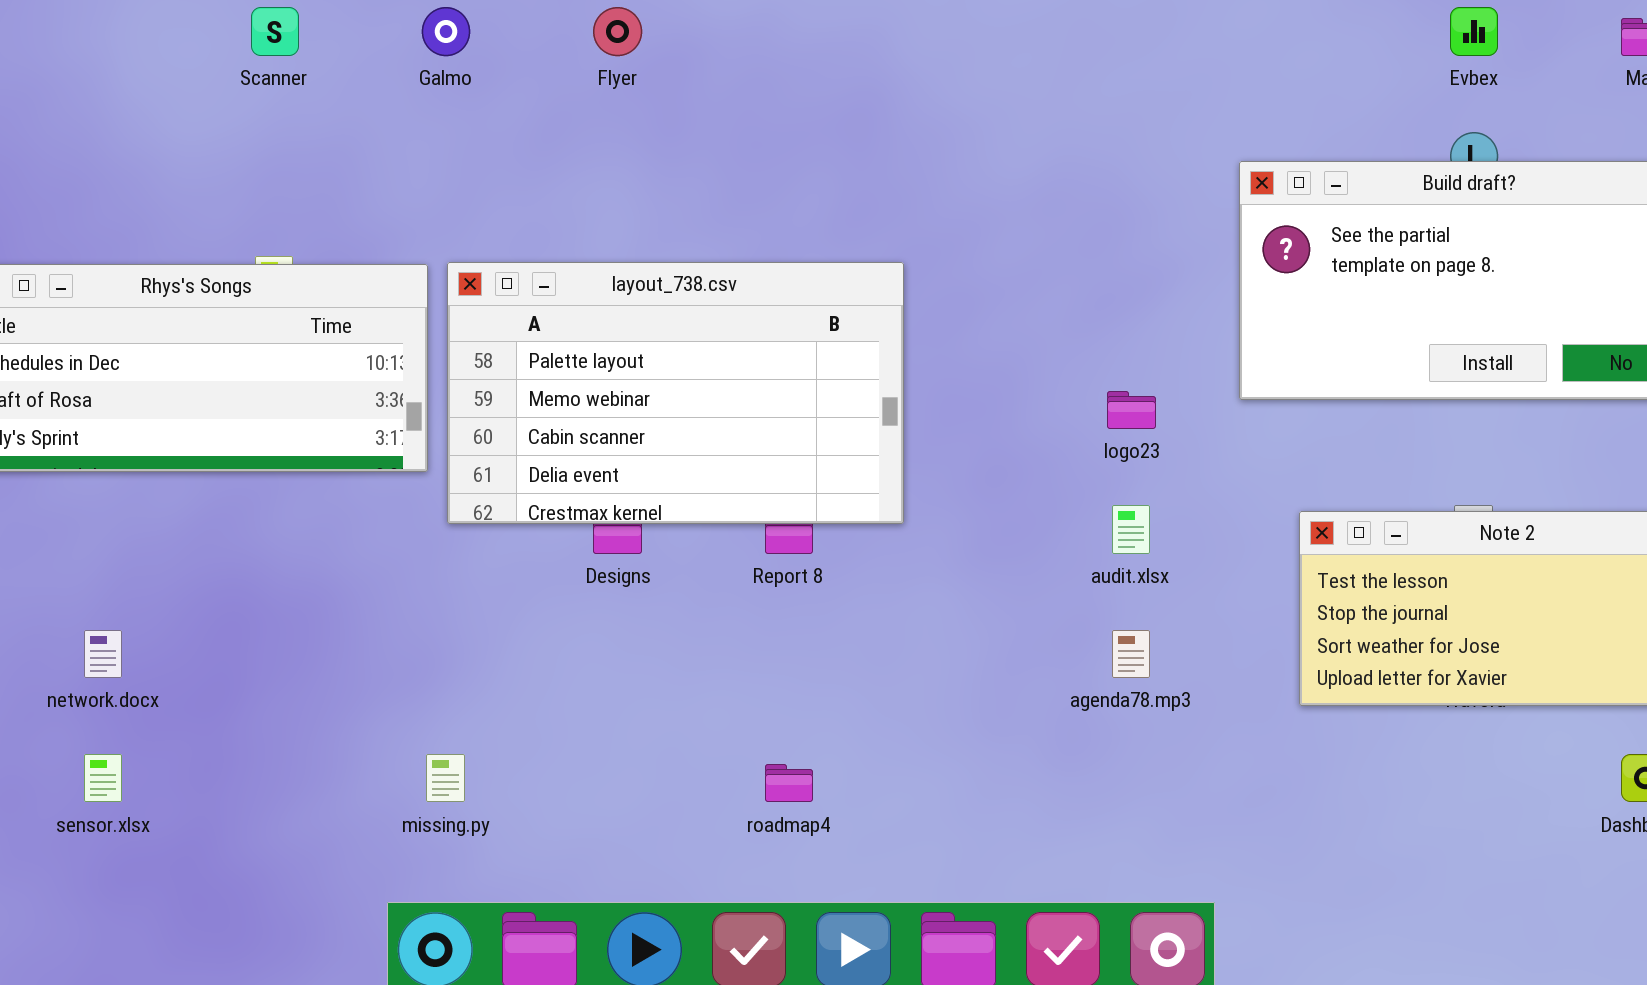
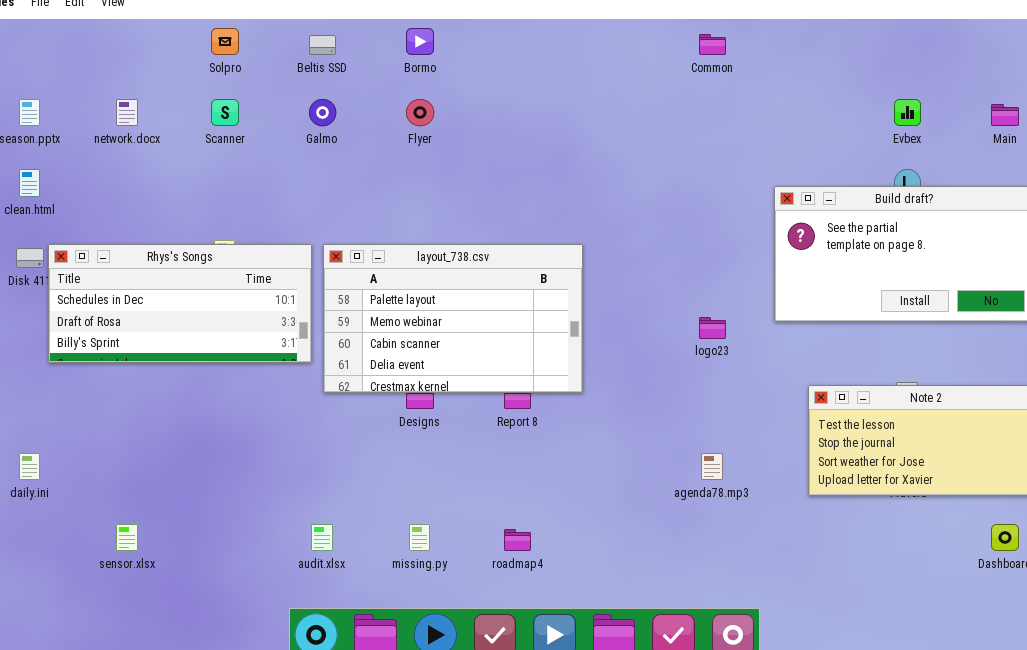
audit.xlsx: [1112,505,1150,554] -> [311,524,333,551], moved
network.docx: [84,630,122,678] -> [116,99,138,126], moved
missing.py: [426,754,465,802] -> [409,524,430,551], moved

